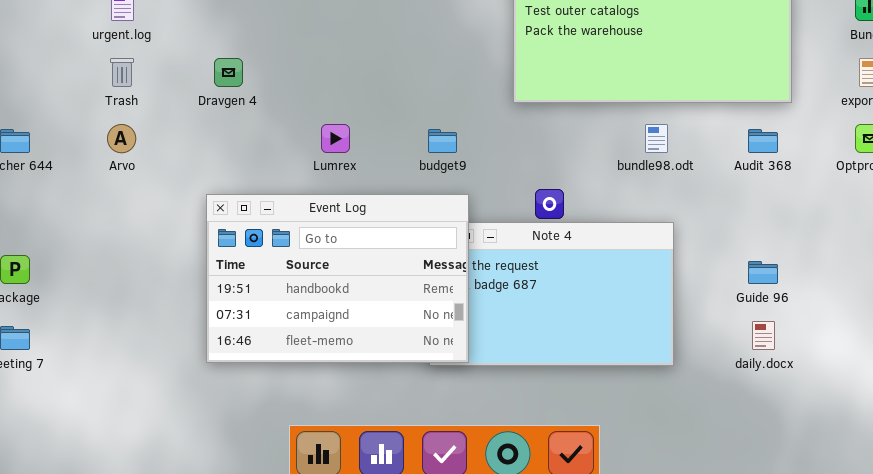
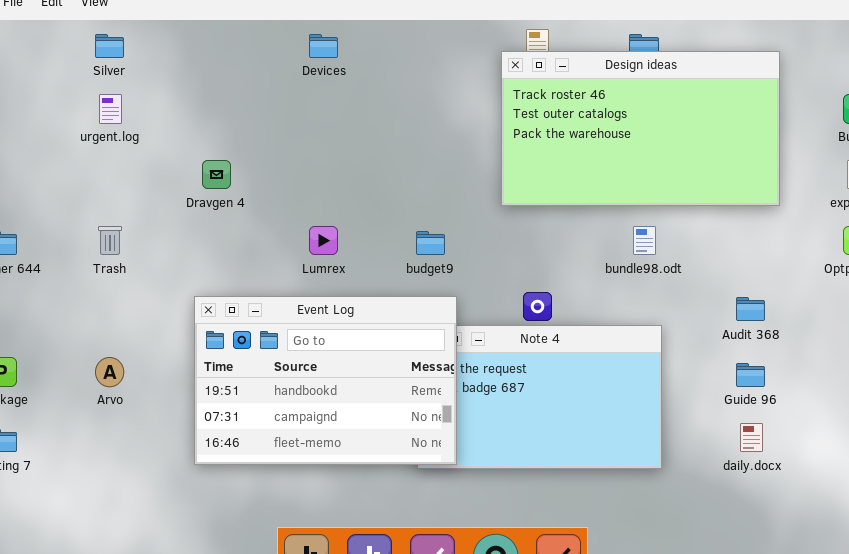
Trash: [110,58,134,87] -> [98,226,122,255], moved
Arvo: [107,124,136,153] -> [95,357,124,387], moved
Audit 368: [748,129,778,153] -> [736,297,765,321], moved

